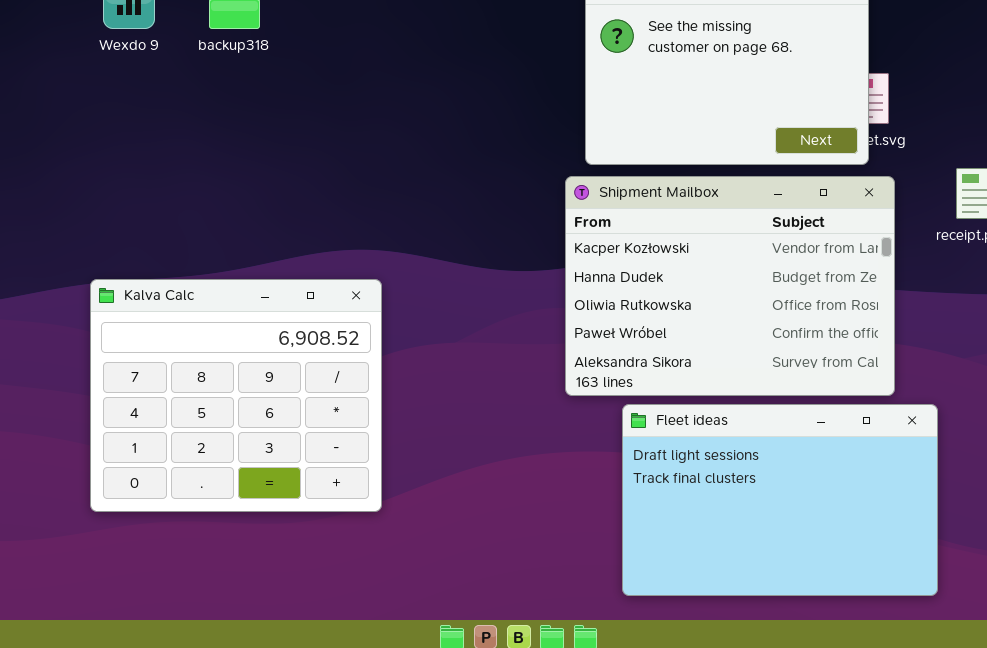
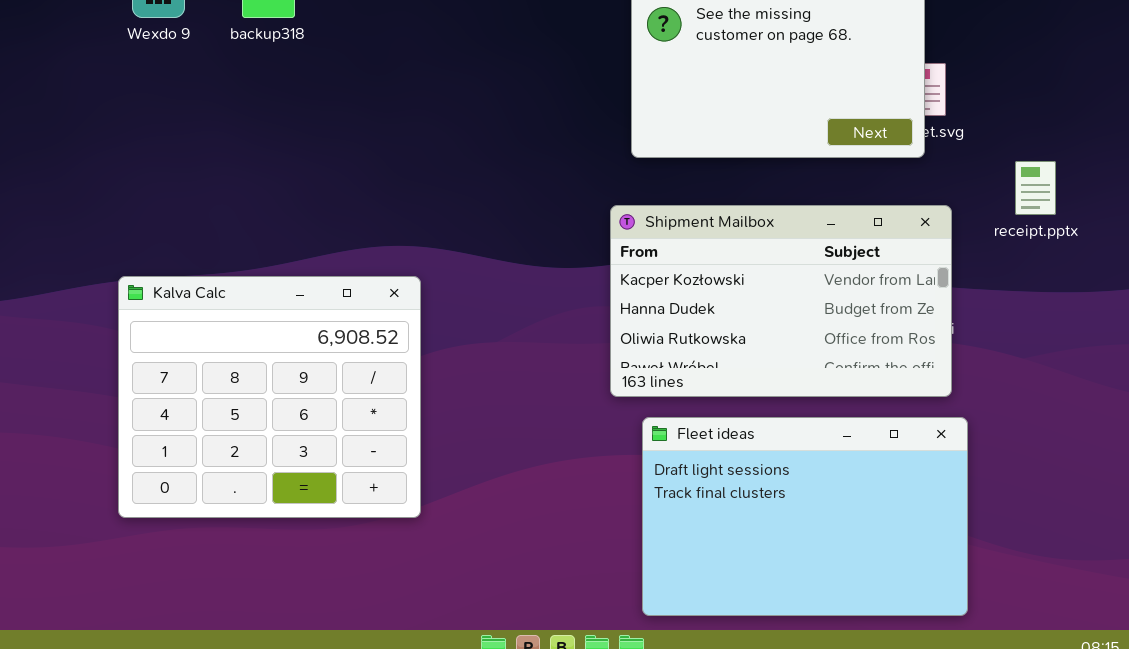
Shipment Mailbox: [565,176,895,396] -> [610,205,952,397], resized
Fleet ideas: [622,404,938,596] -> [642,417,968,616], moved

